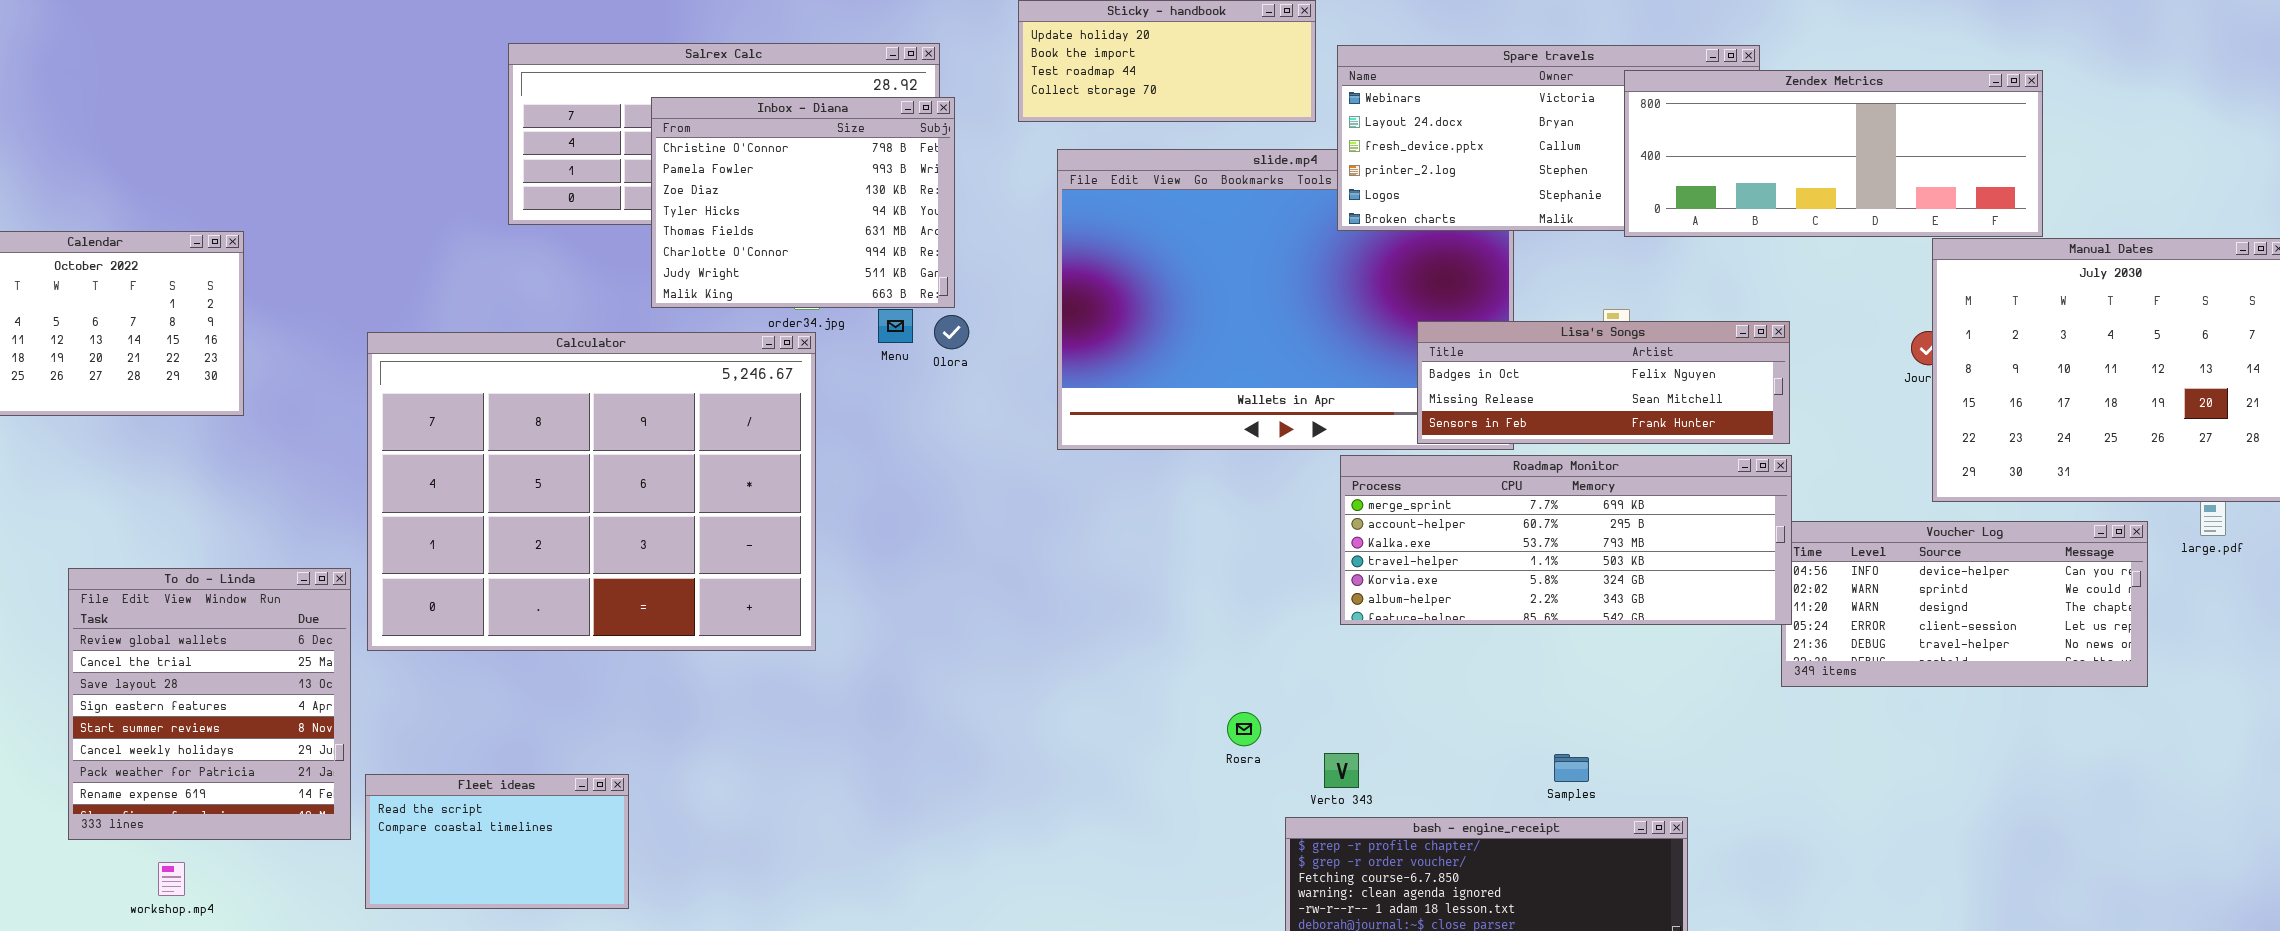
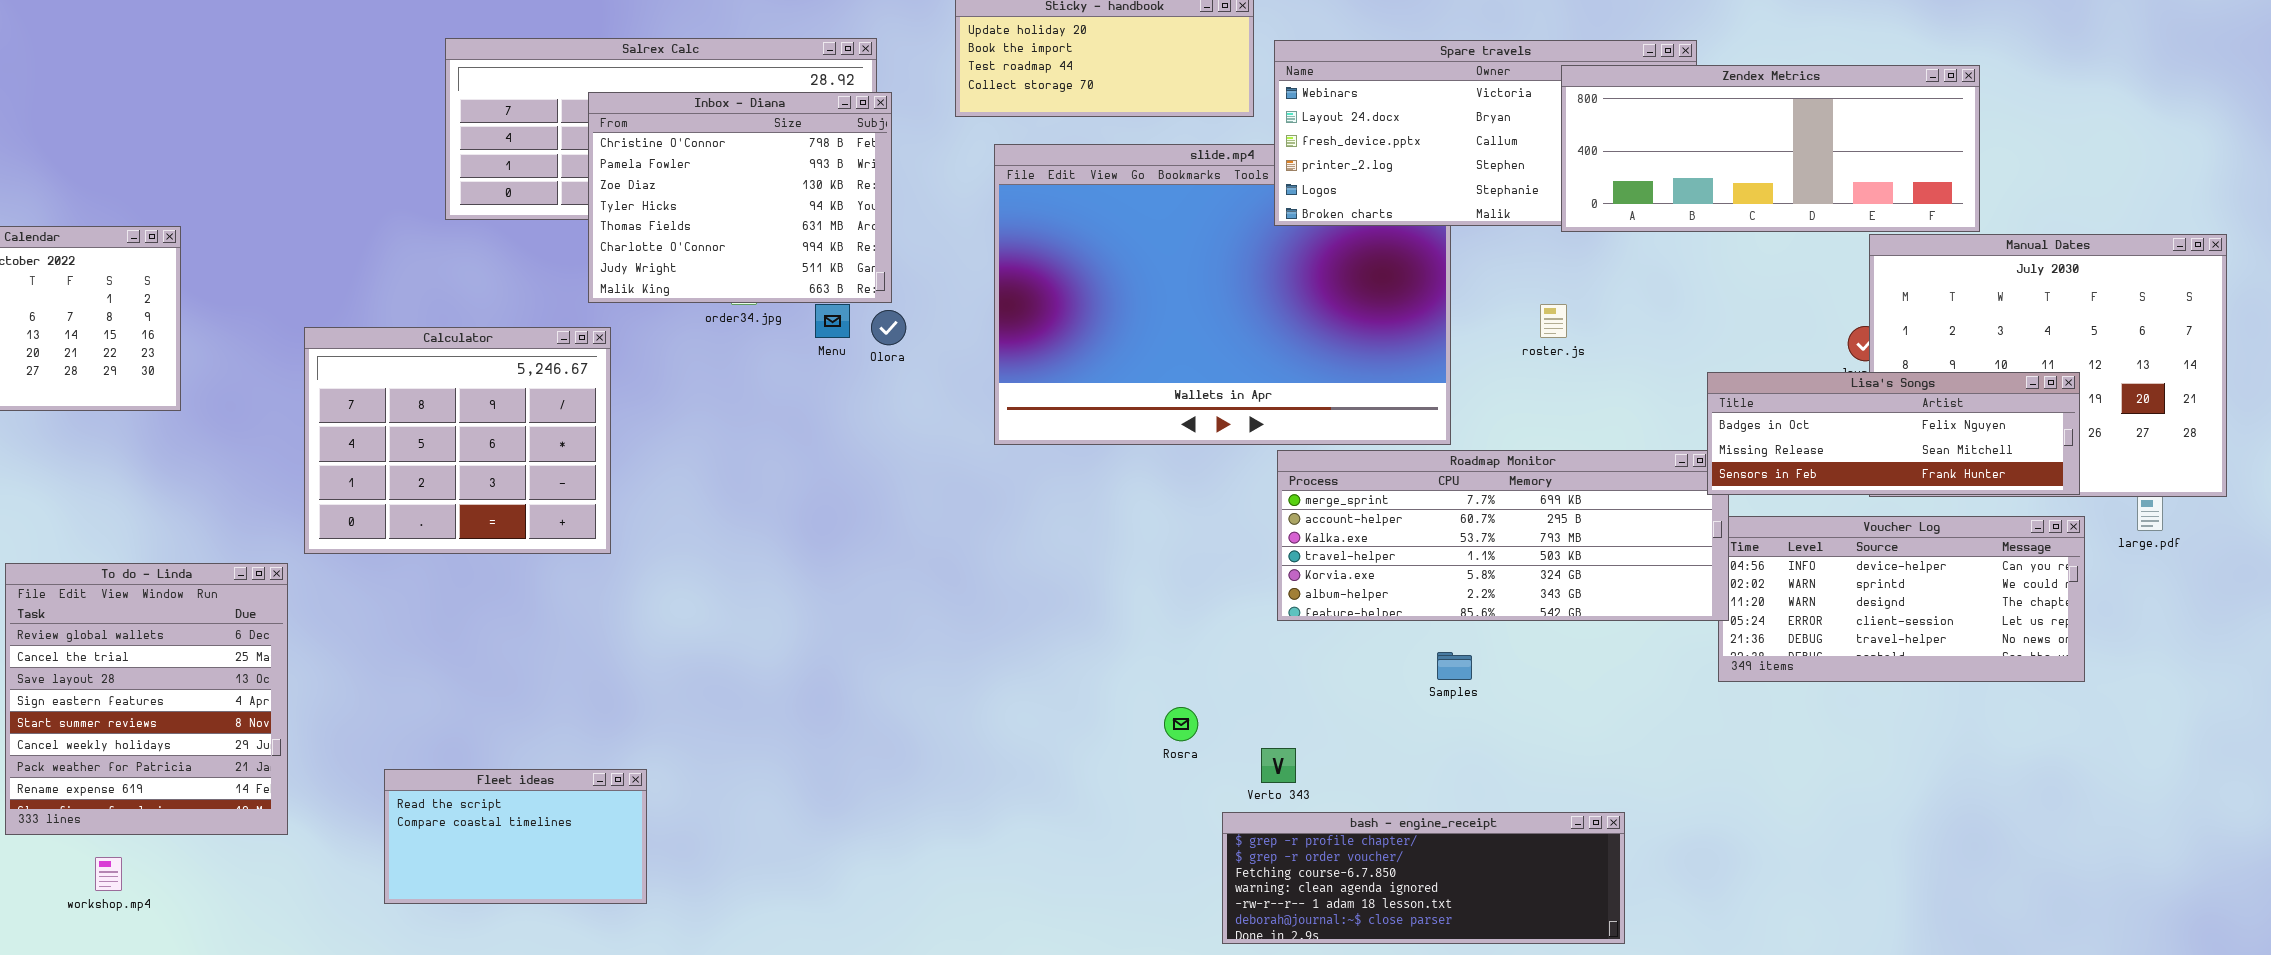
Lisa's Songs: [1417,321,1790,444] -> [1707,372,2080,495], moved
Calculator: [367,332,816,651] -> [304,327,611,554], resized
Samples: [1554,754,1589,782] -> [1437,652,1472,680], moved
Fleet ideas: [365,774,629,909] -> [384,769,647,904], moved

